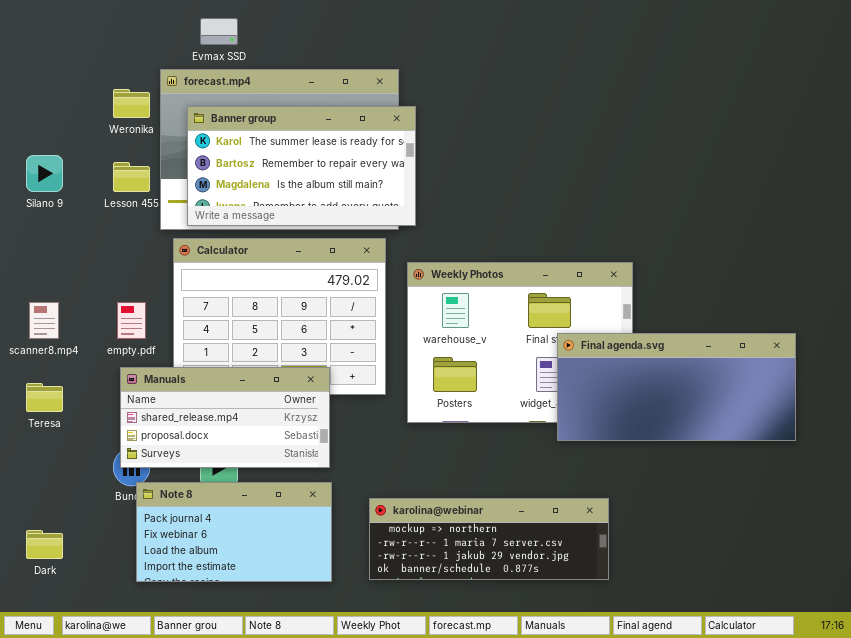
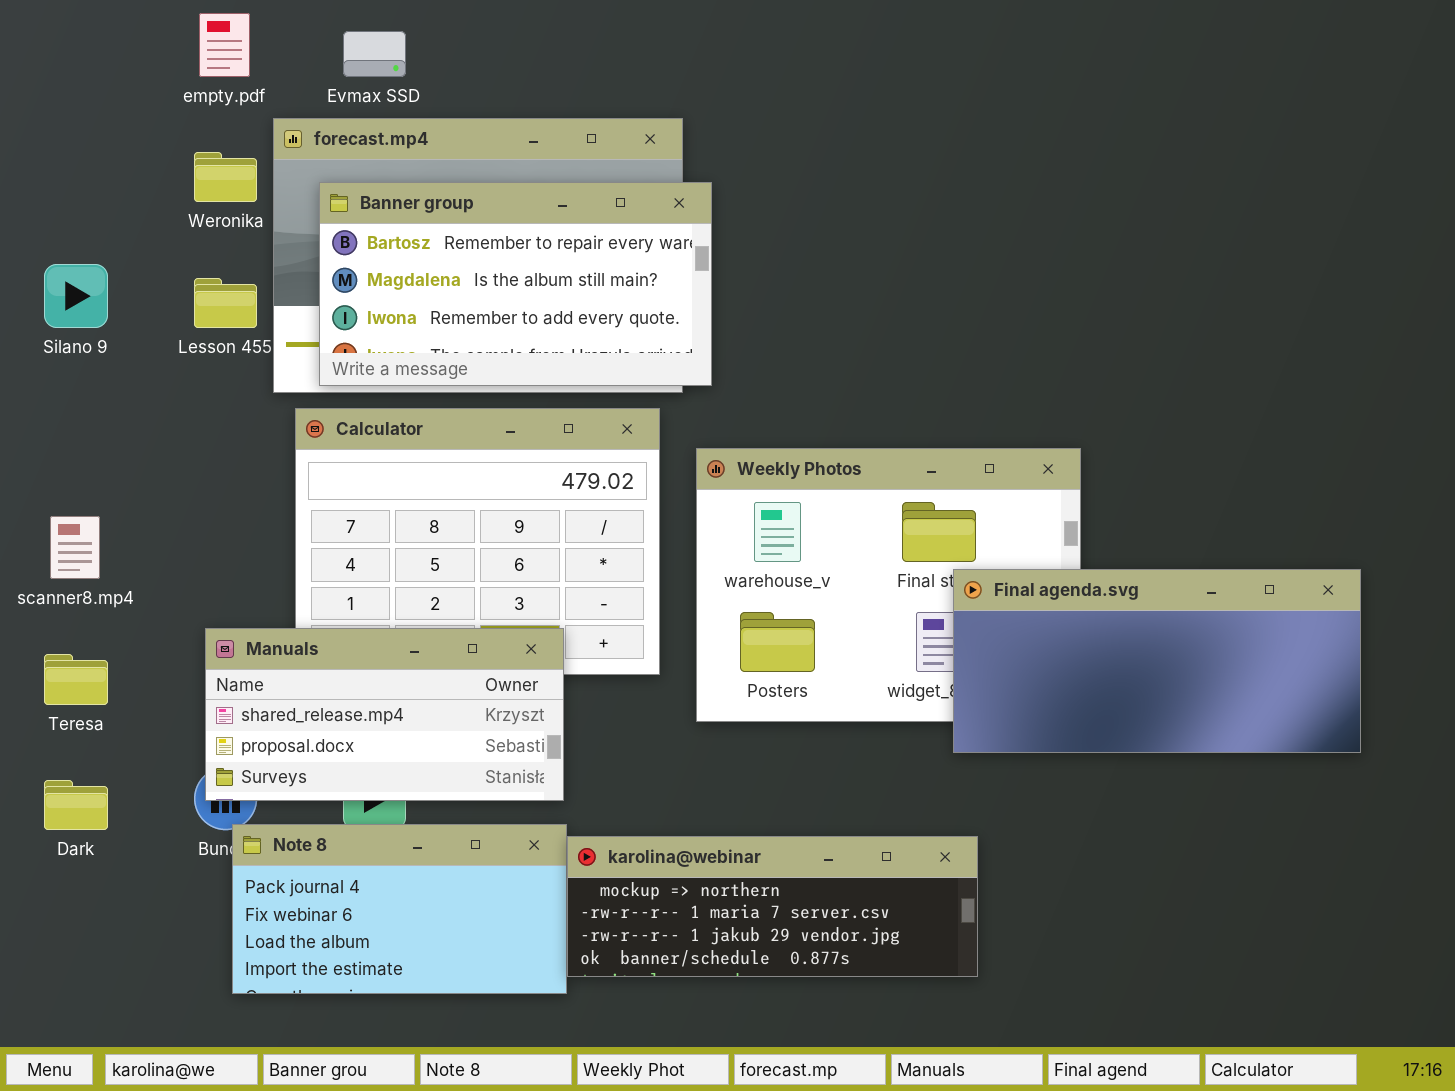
Banner group: [187,106,416,226] -> [319,182,712,386], scrolled down 1 row
empty.pdf: [117,302,146,339] -> [199,13,250,77], moved
karolina@webinar: [369,498,609,580] -> [567,836,978,977], moved
Dark: [26,530,63,559] -> [44,780,108,830], moved

